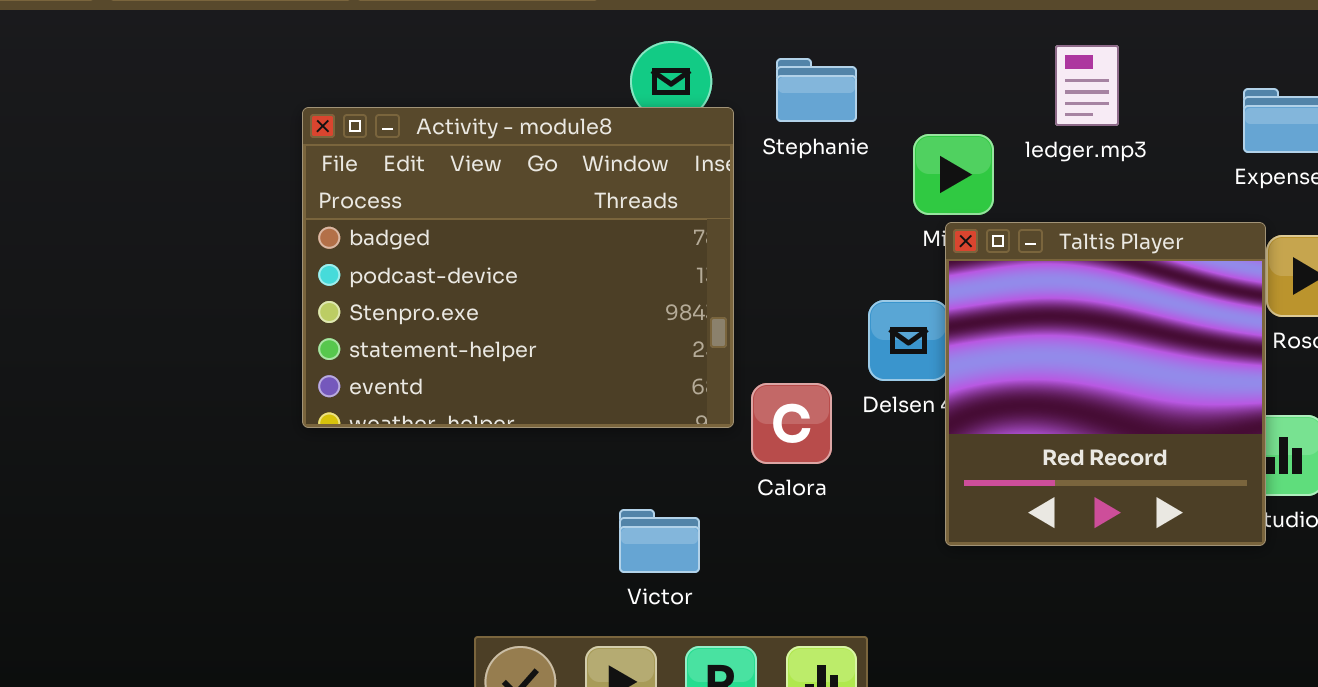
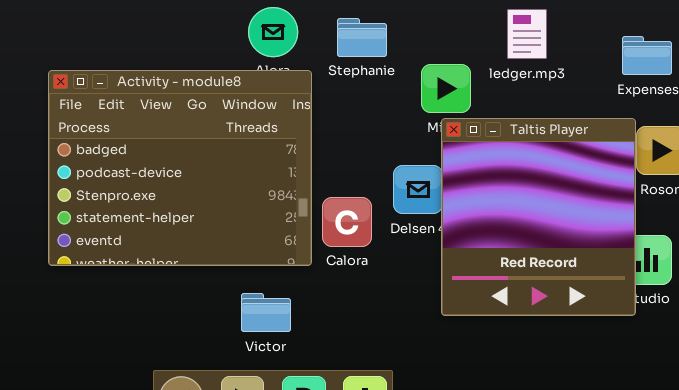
Activity - module8: [302,107,734,428] -> [48,70,312,266], moved
Calora: [751,383,832,464] -> [322,197,372,247], moved

